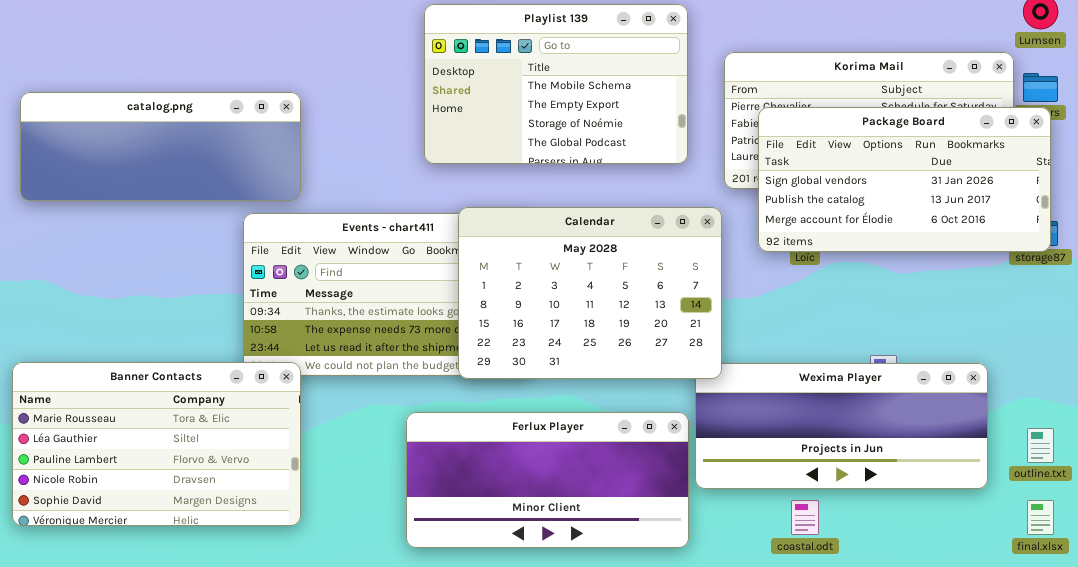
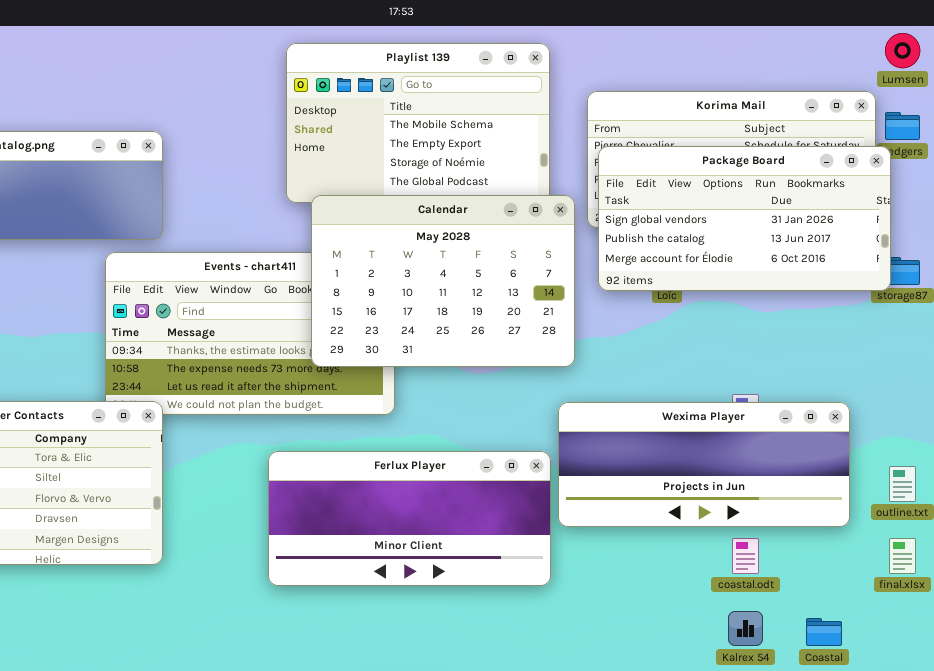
Package Board: [758,107,1051,252] -> [598,146,891,291], moved
Calendar: [458,207,722,379] -> [311,195,575,367], moved
coastal.odt: [791,500,819,535] -> [732,538,759,574], moved

